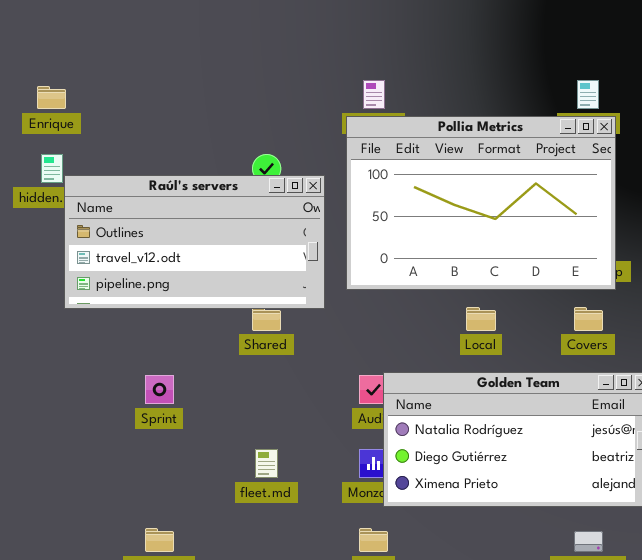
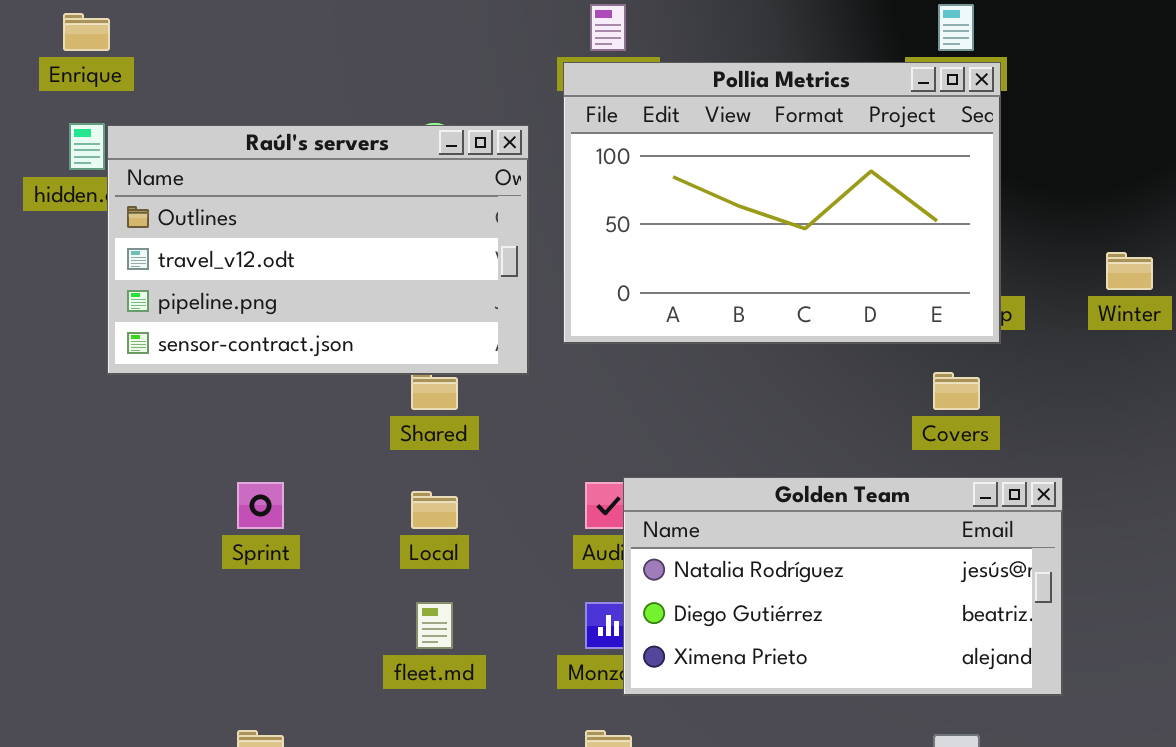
Raúl's servers: [64,175,325,309] -> [107,125,529,375], resized
Local: [466,307,496,331] -> [411,491,458,529], moved

